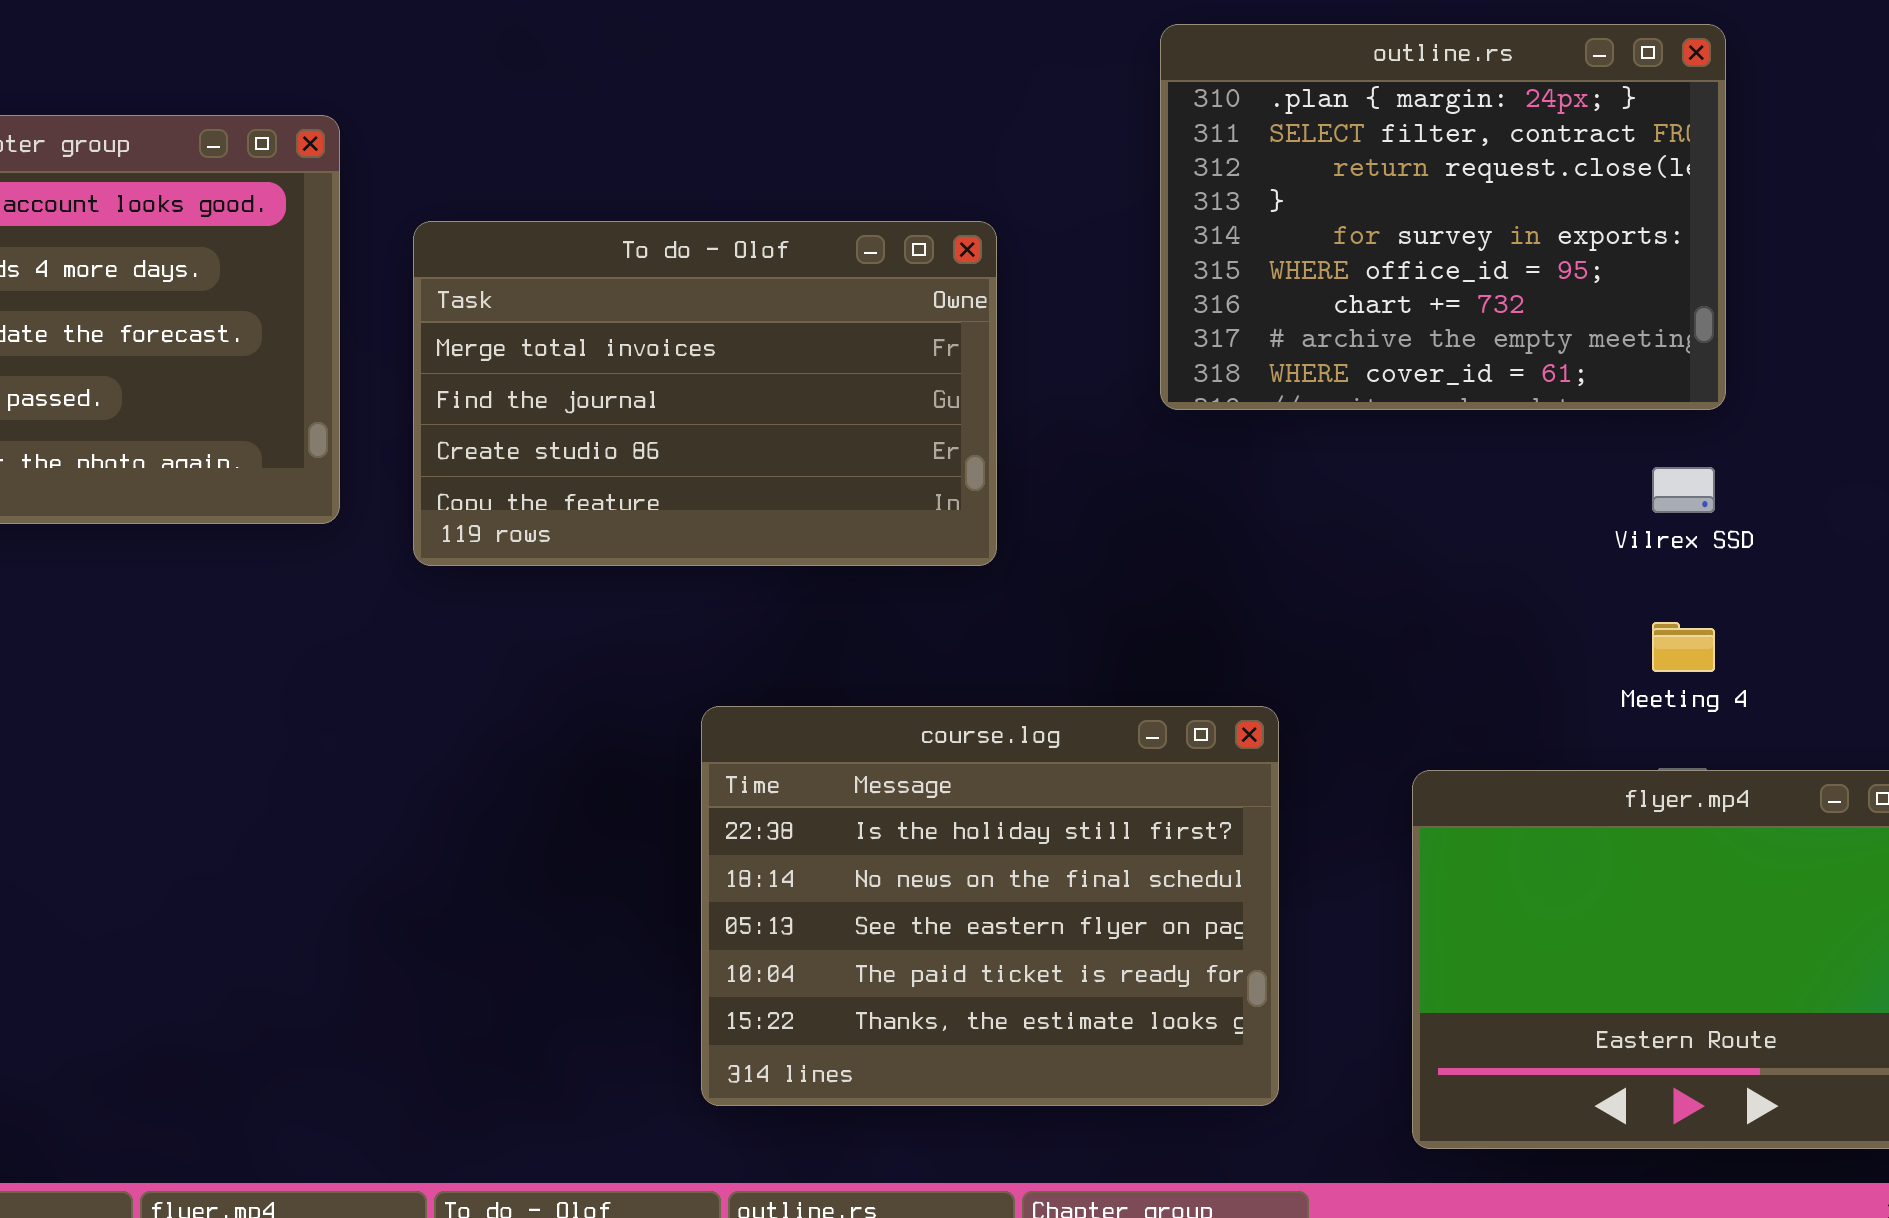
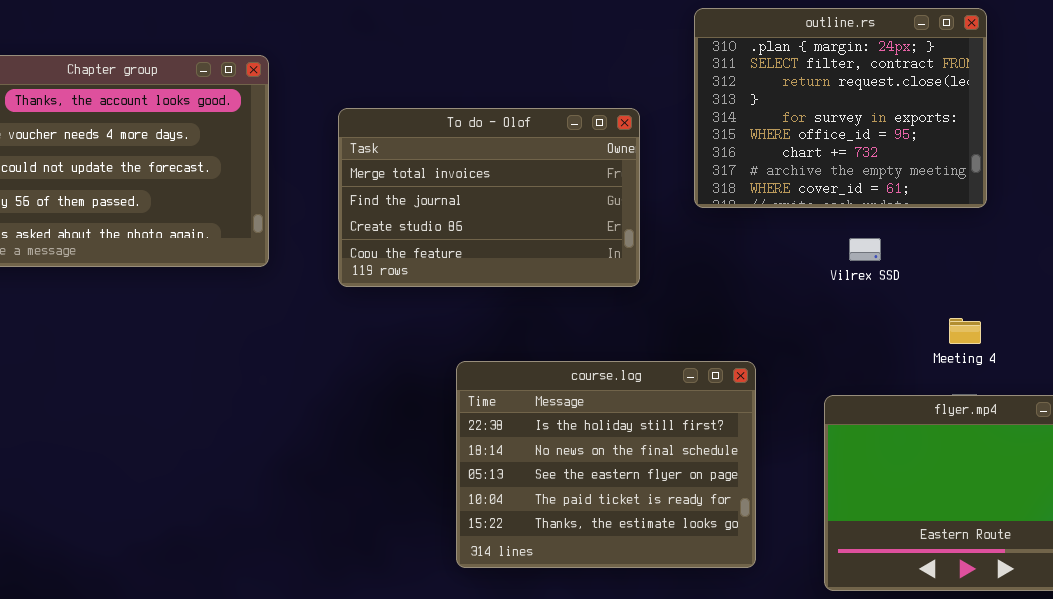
To do - Olof: [413,221,997,566] -> [338,108,640,287], moved
Vilrex SSD: [1652,467,1715,513] -> [849,238,881,261], moved

